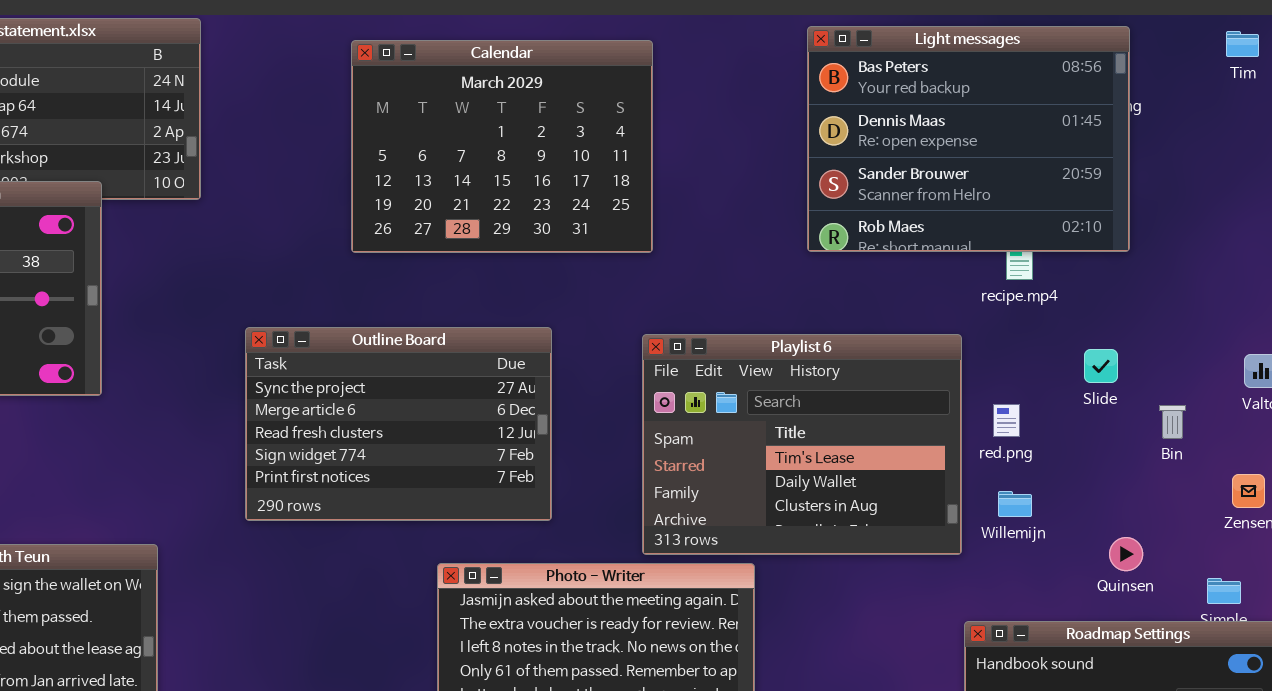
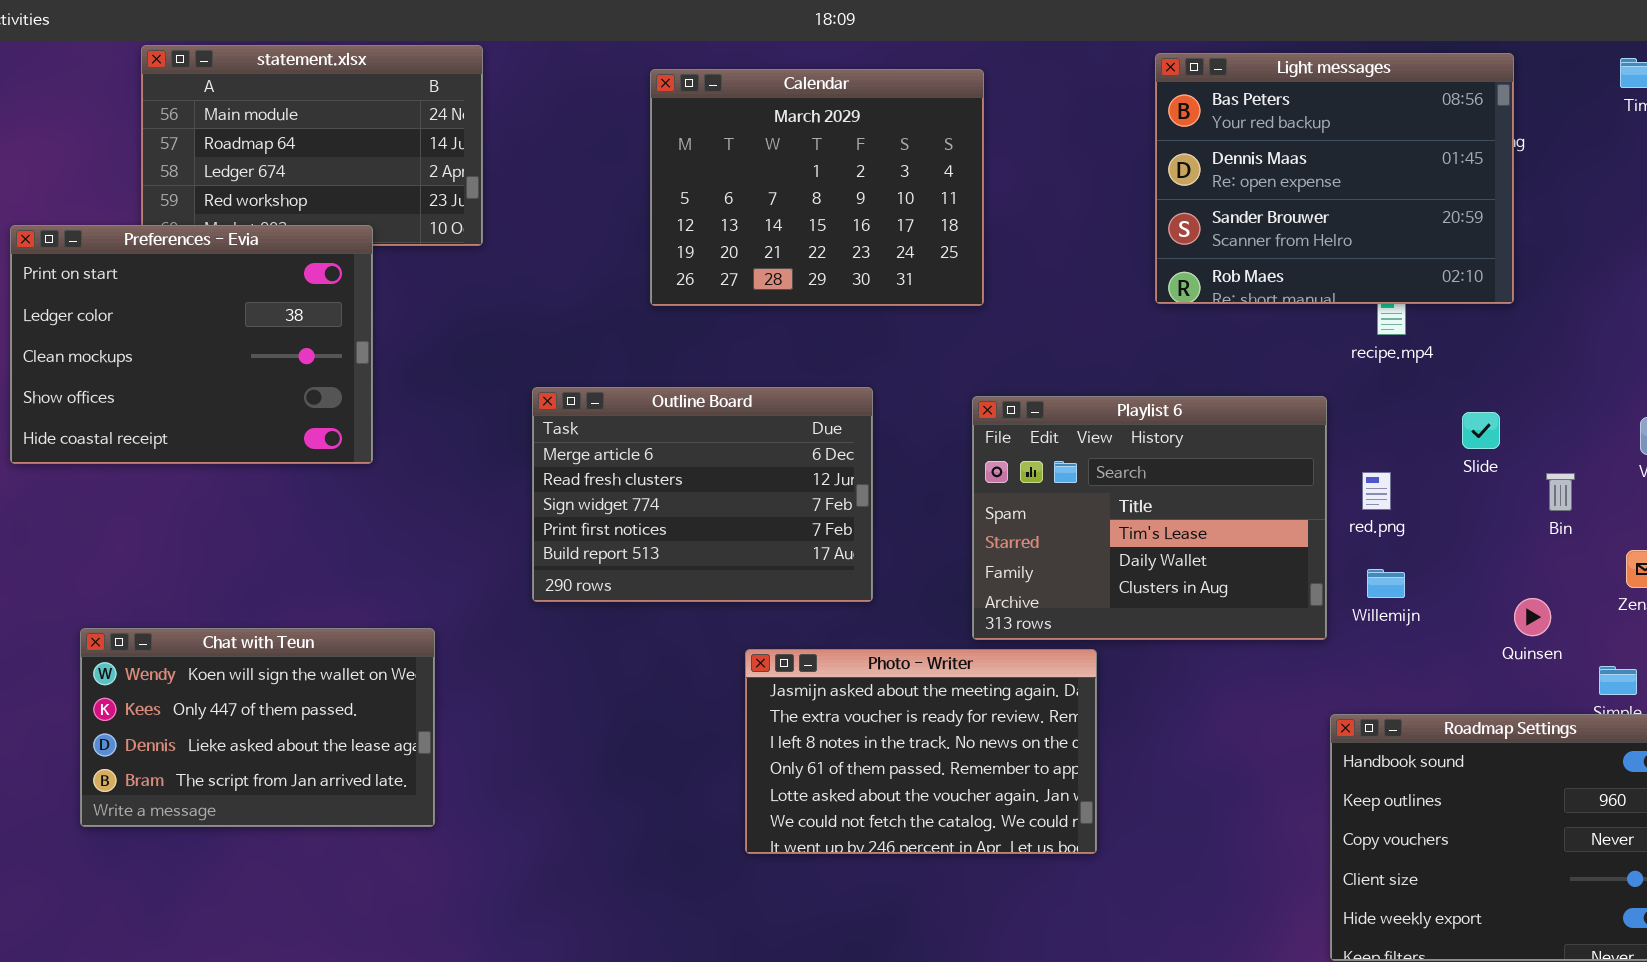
Outline Board: [245,327,552,521] -> [532,387,873,602], scrolled down 1 row
Quinsen: [1109,537,1143,571] -> [1514,598,1551,636], moved

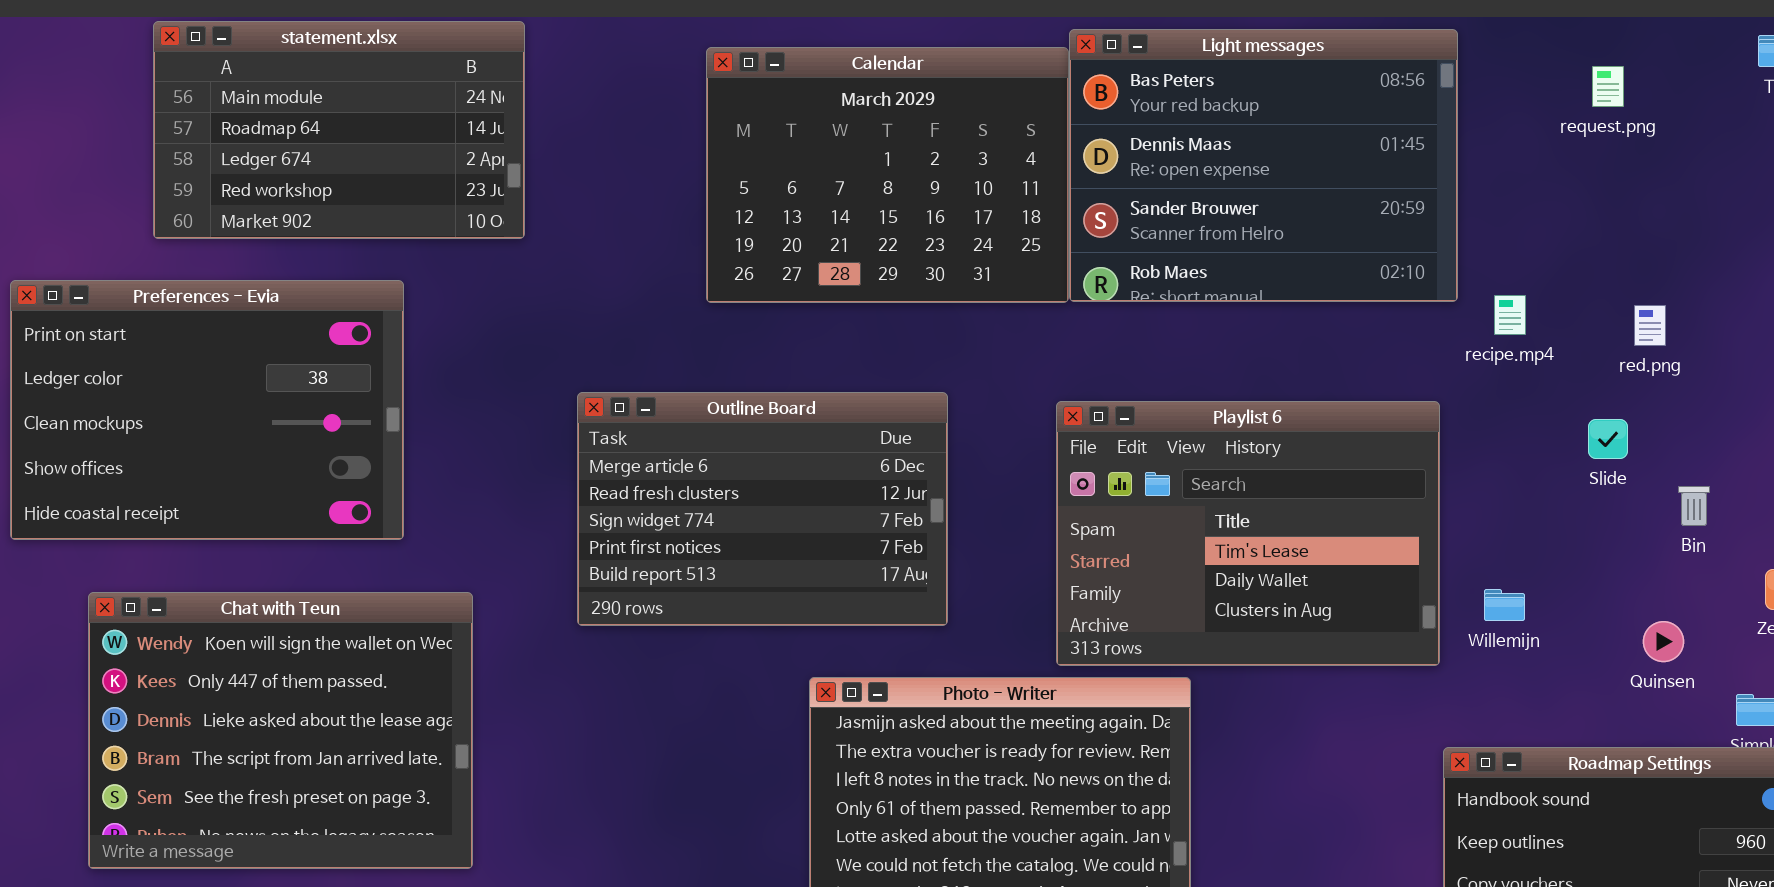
Light messages: [1155,53,1514,304] -> [1069,29,1458,302], moved
Preferences - Evia: [10,225,373,464] -> [10,280,404,540], moved
red.png: [1362,472,1391,510] -> [1634,305,1666,346], moved
Chat with Teun: [80,628,435,827] -> [88,592,473,869], resized

